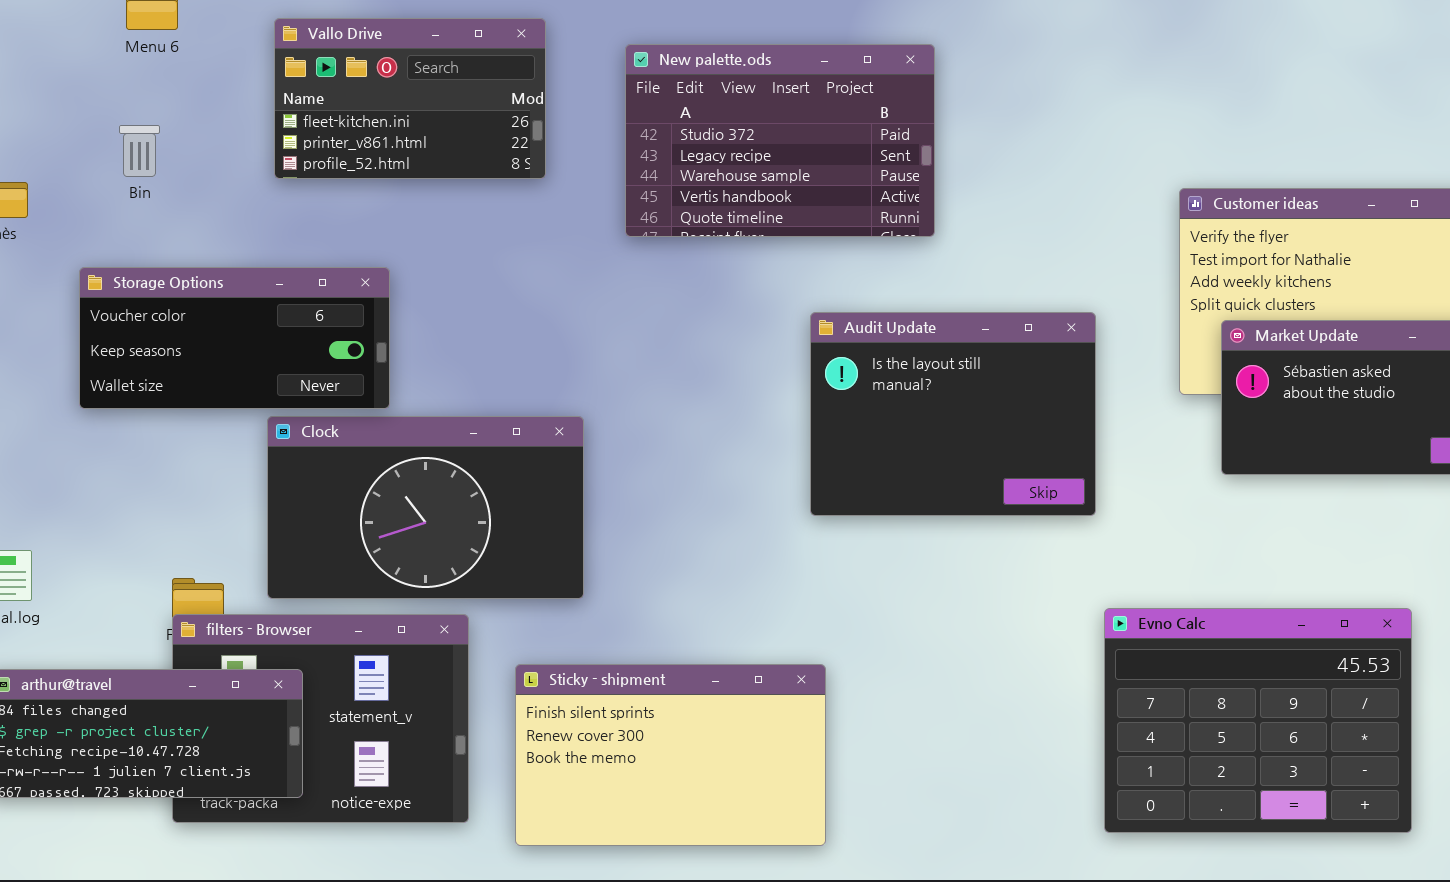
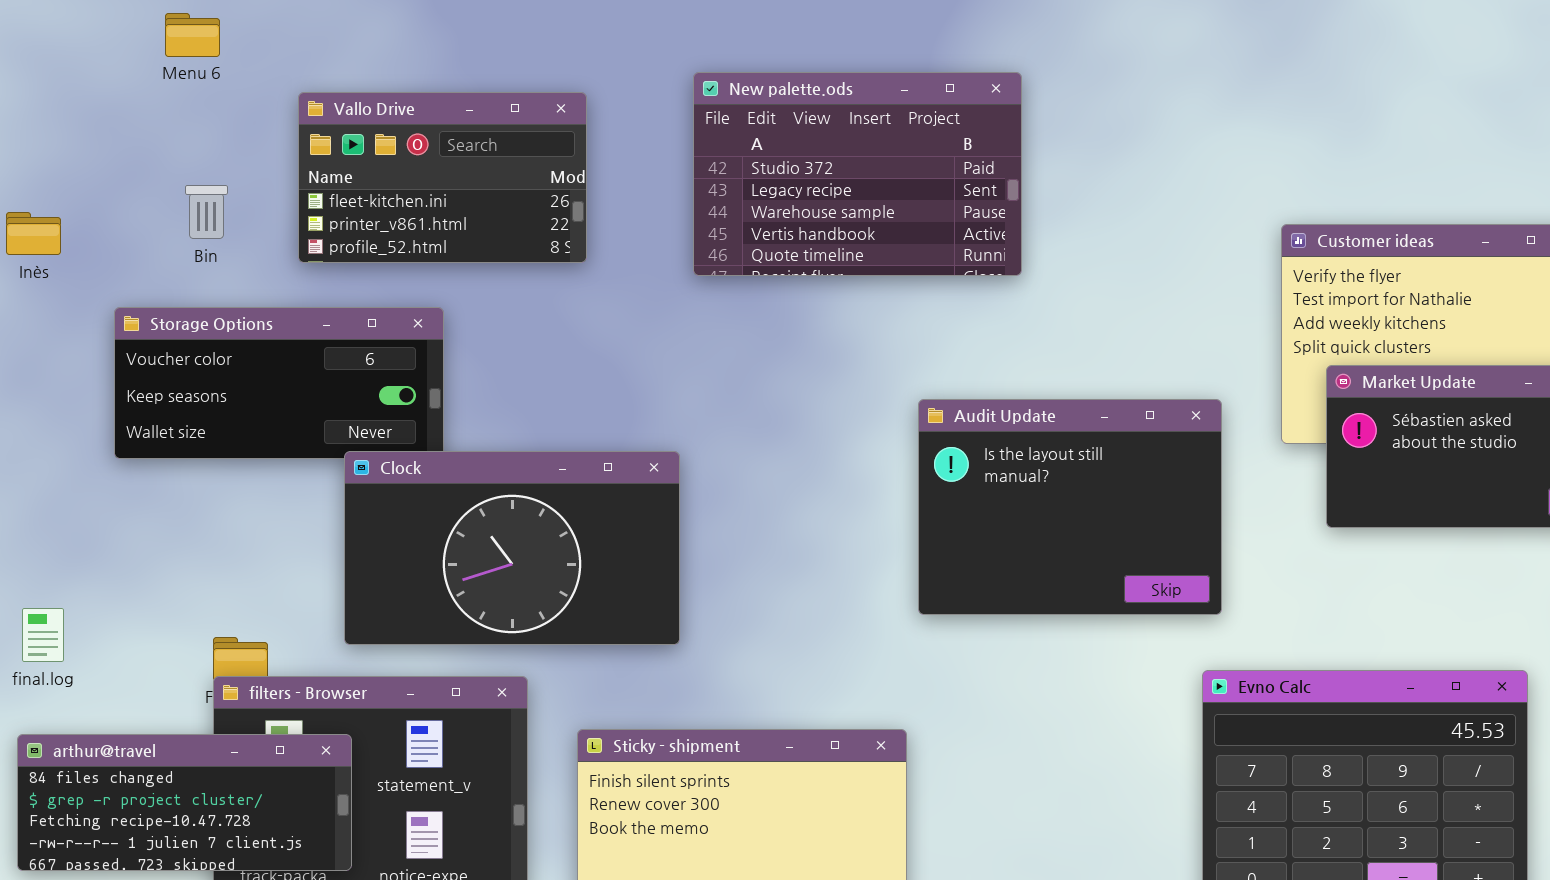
Vallo Drive: [274,18,546,179] -> [298,92,587,263], moved
Bin: [119,125,160,177] -> [185,185,228,239], moved
Audit Update: [810,312,1096,516] -> [918,399,1222,615], moved
Clock: [267,416,584,599] -> [344,451,680,645], moved

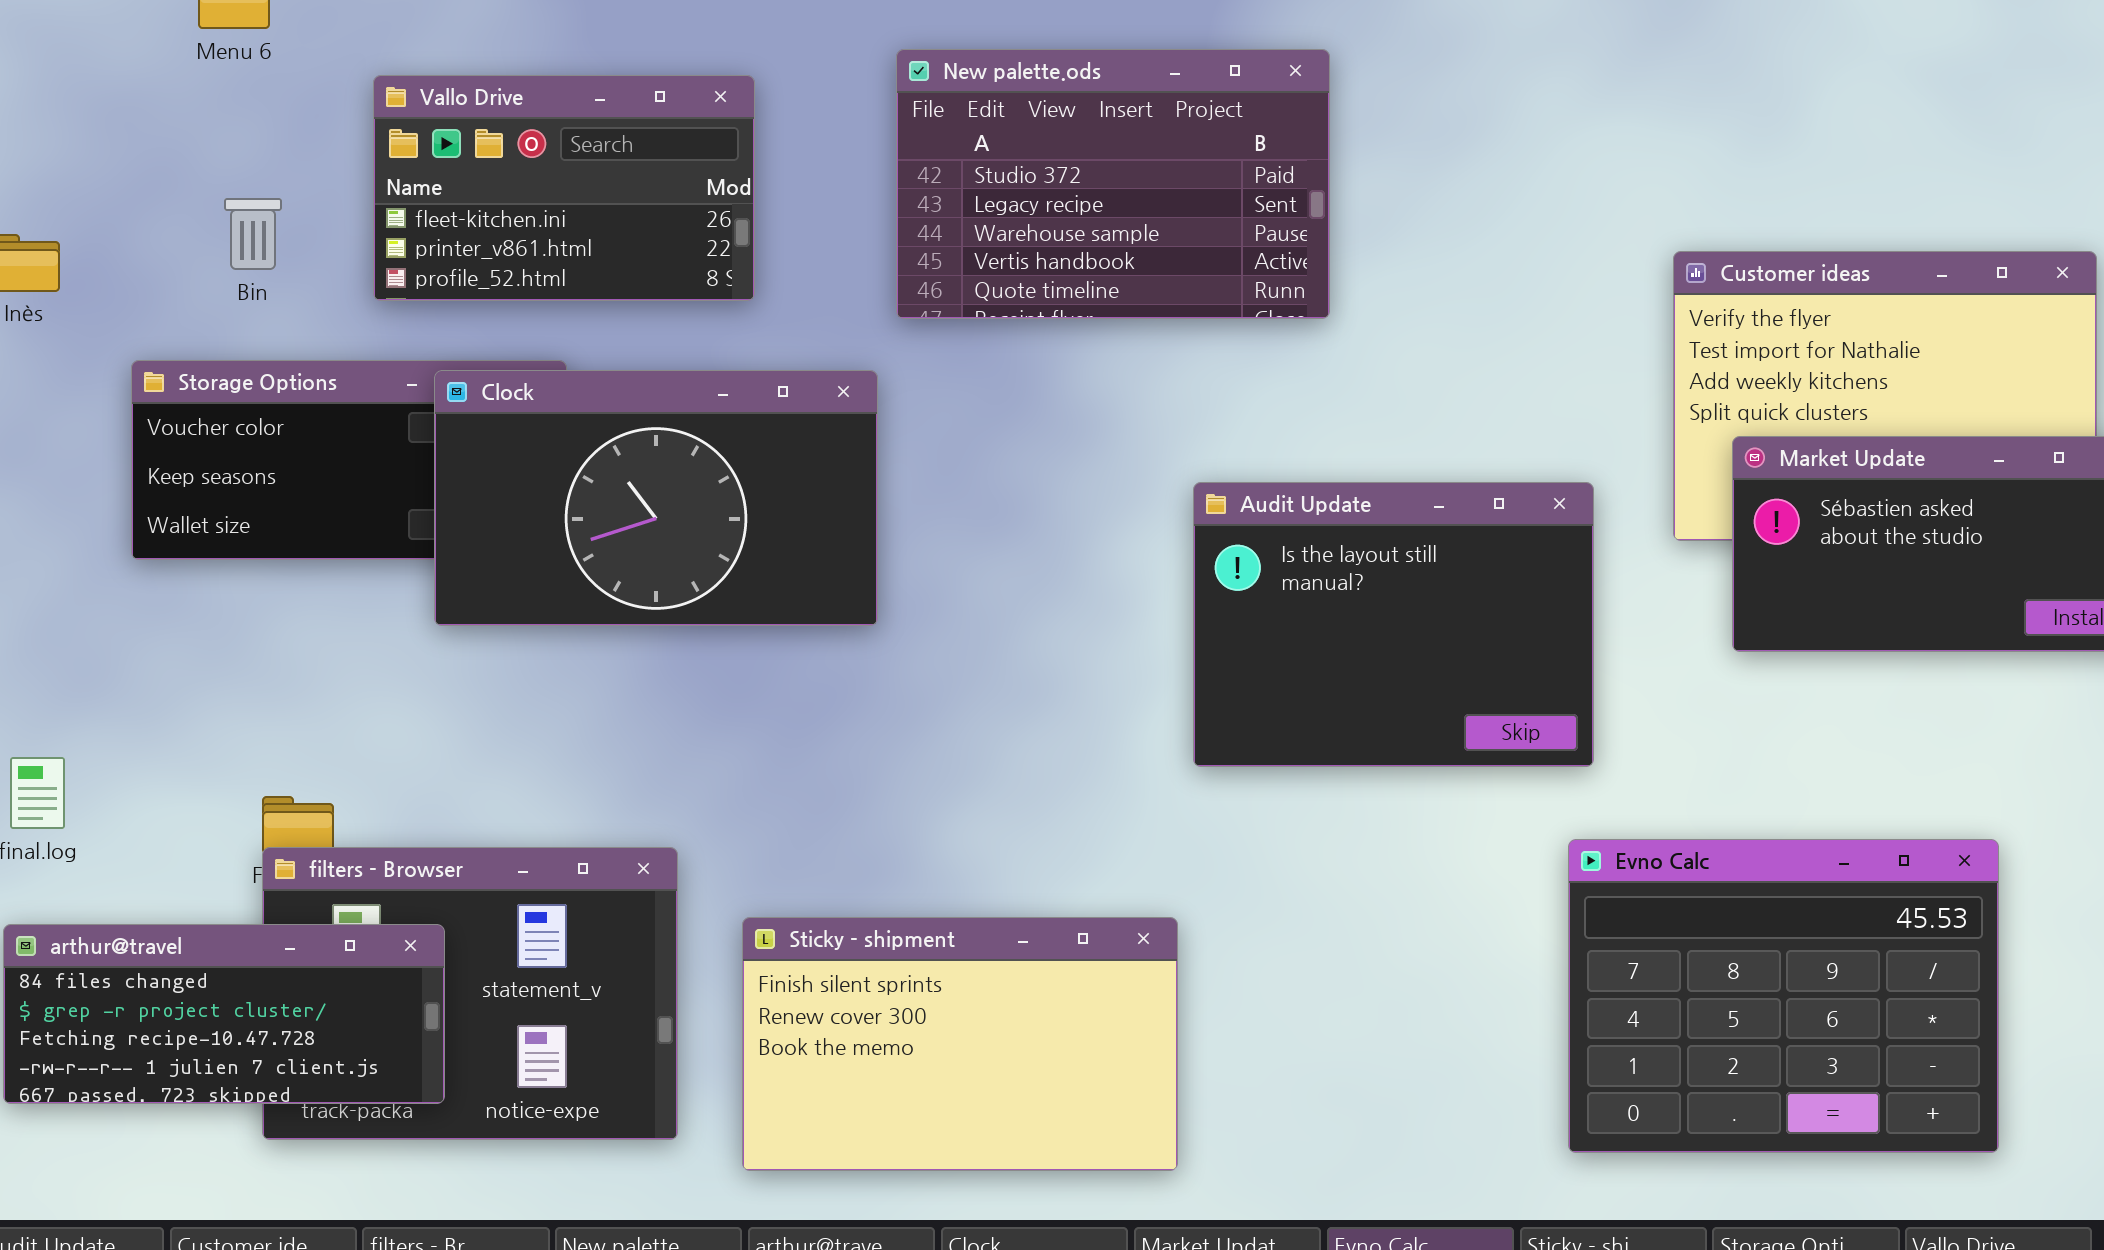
Clock: [344,451,680,645] -> [434,370,878,626], moved

